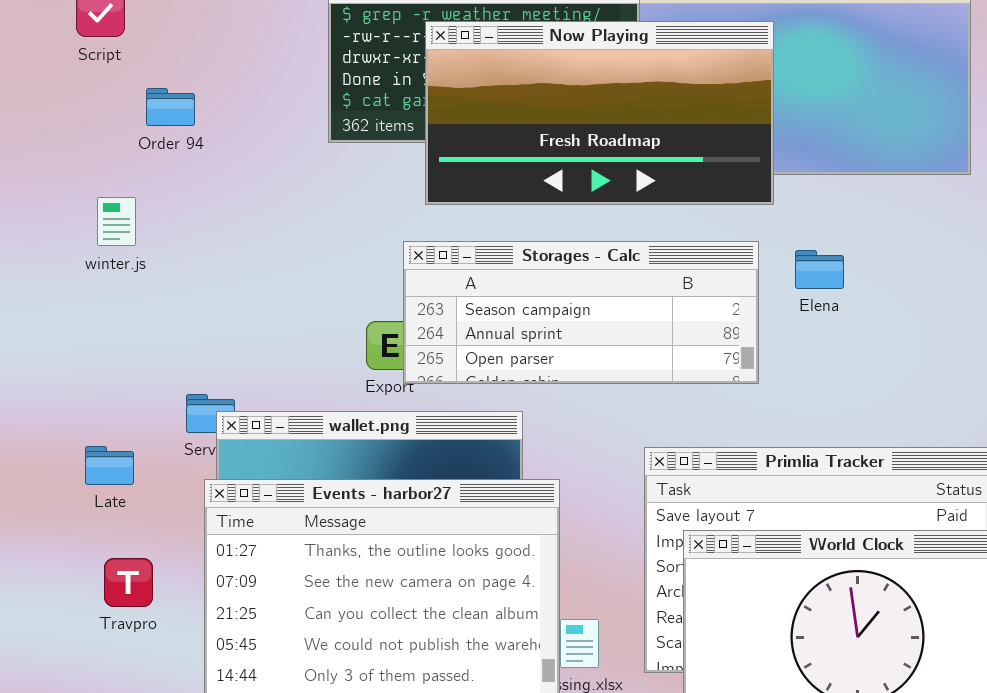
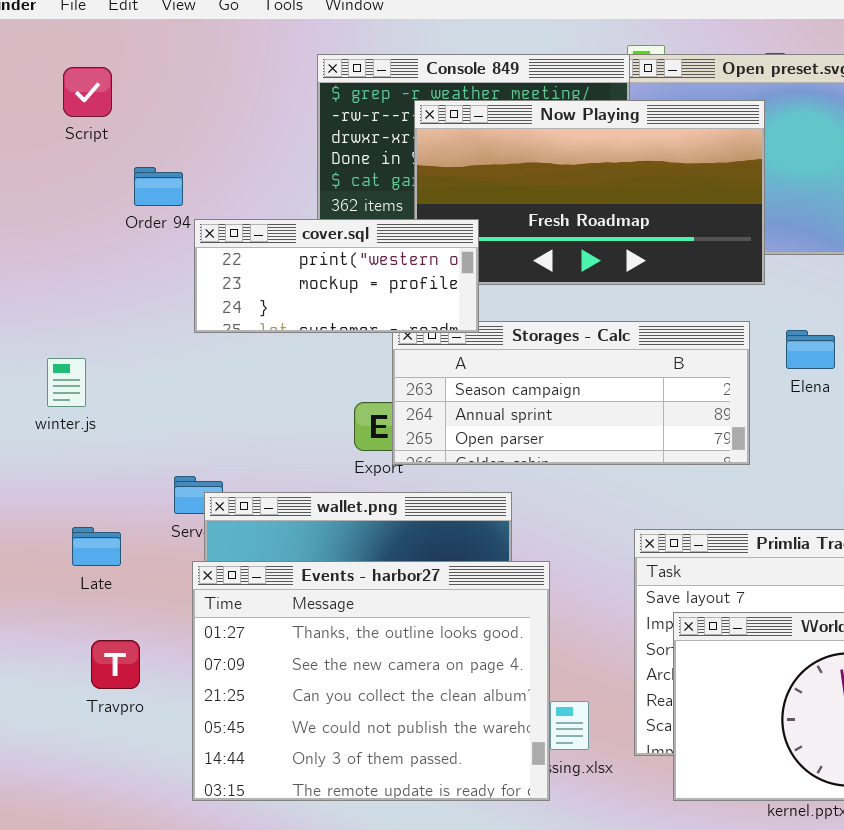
cover.sql: none -> [194,219,479,333], opened
winter.js: [97,197,136,246] -> [47,358,86,407], moved

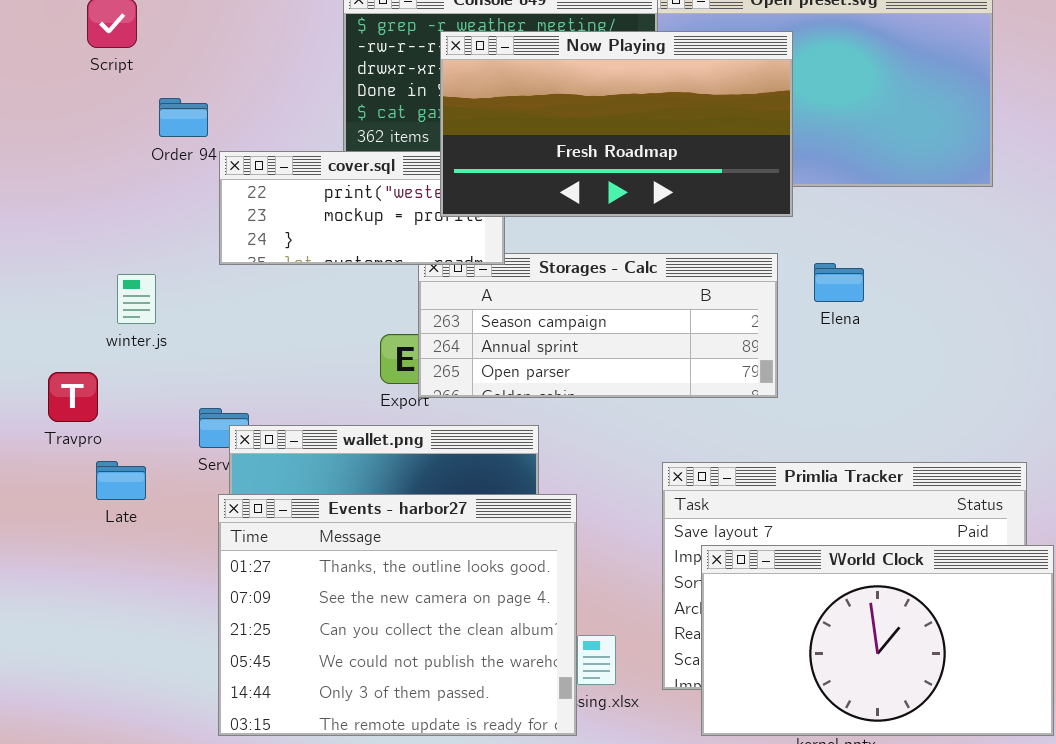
Now Playing: [414,100,765,285] -> [440,31,793,217], raised
winter.js: [47,358,86,407] -> [117,274,156,324], moved
Travpro: [91,640,140,689] -> [48,372,98,422], moved

